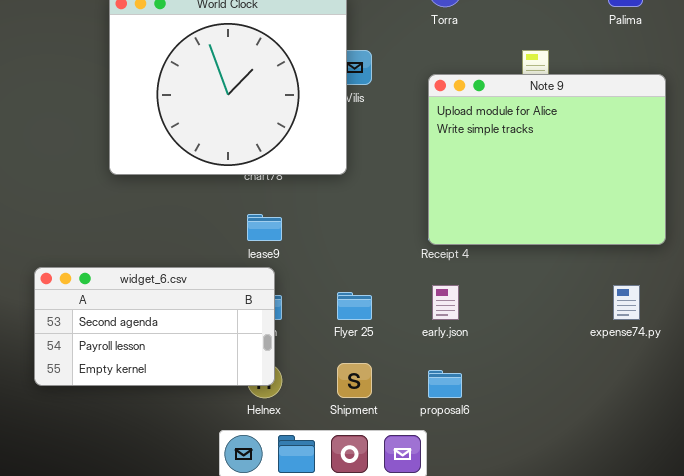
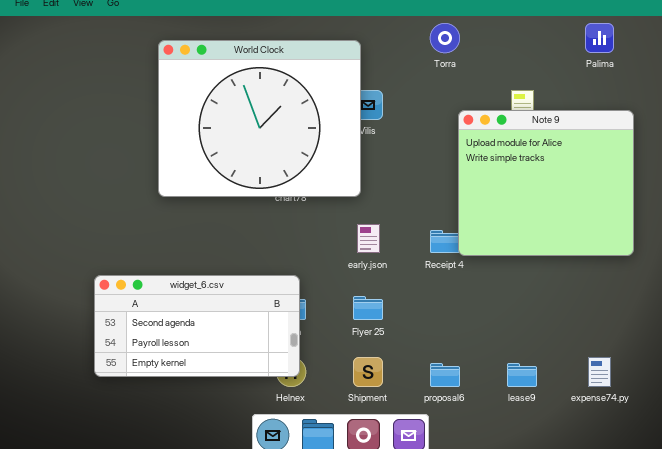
Note 9: [428,74,666,245] -> [458,110,634,256], resized
lease9: [247,214,282,241] -> [507,363,537,387], moved
early.json: [432,285,459,320] -> [357,224,380,253], moved
expense74.py: [613,285,640,320] -> [588,357,611,387], moved

